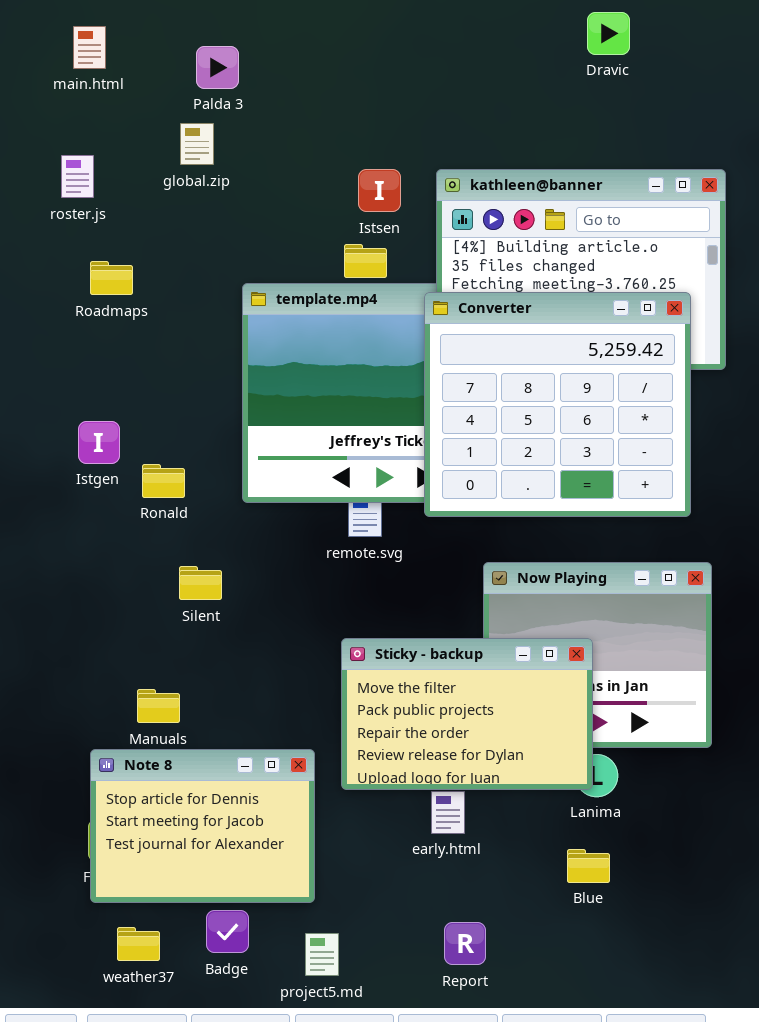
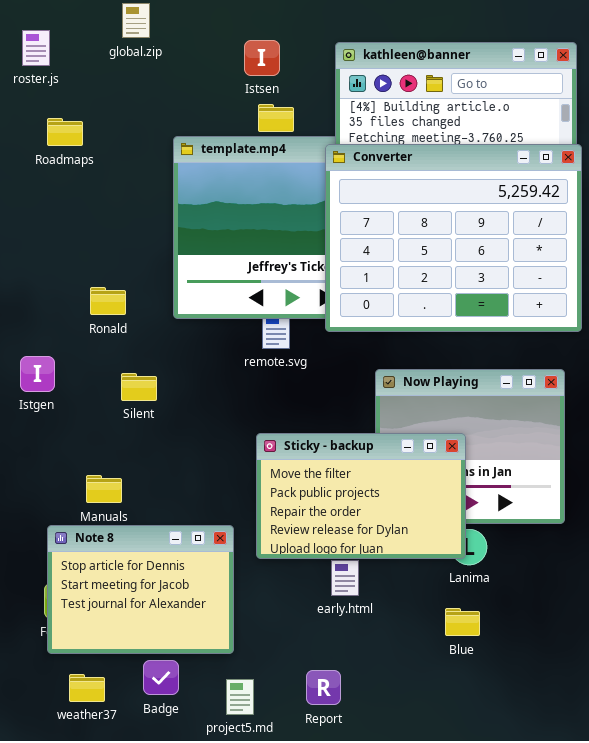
Istsen: [358,169,401,212] -> [244,40,280,76], moved
Converter: [424,292,691,517] -> [325,144,582,332], resized
Istgen: [78,421,120,464] -> [20,356,55,392], moved
Report: [444,922,486,965] -> [306,670,341,705], moved

